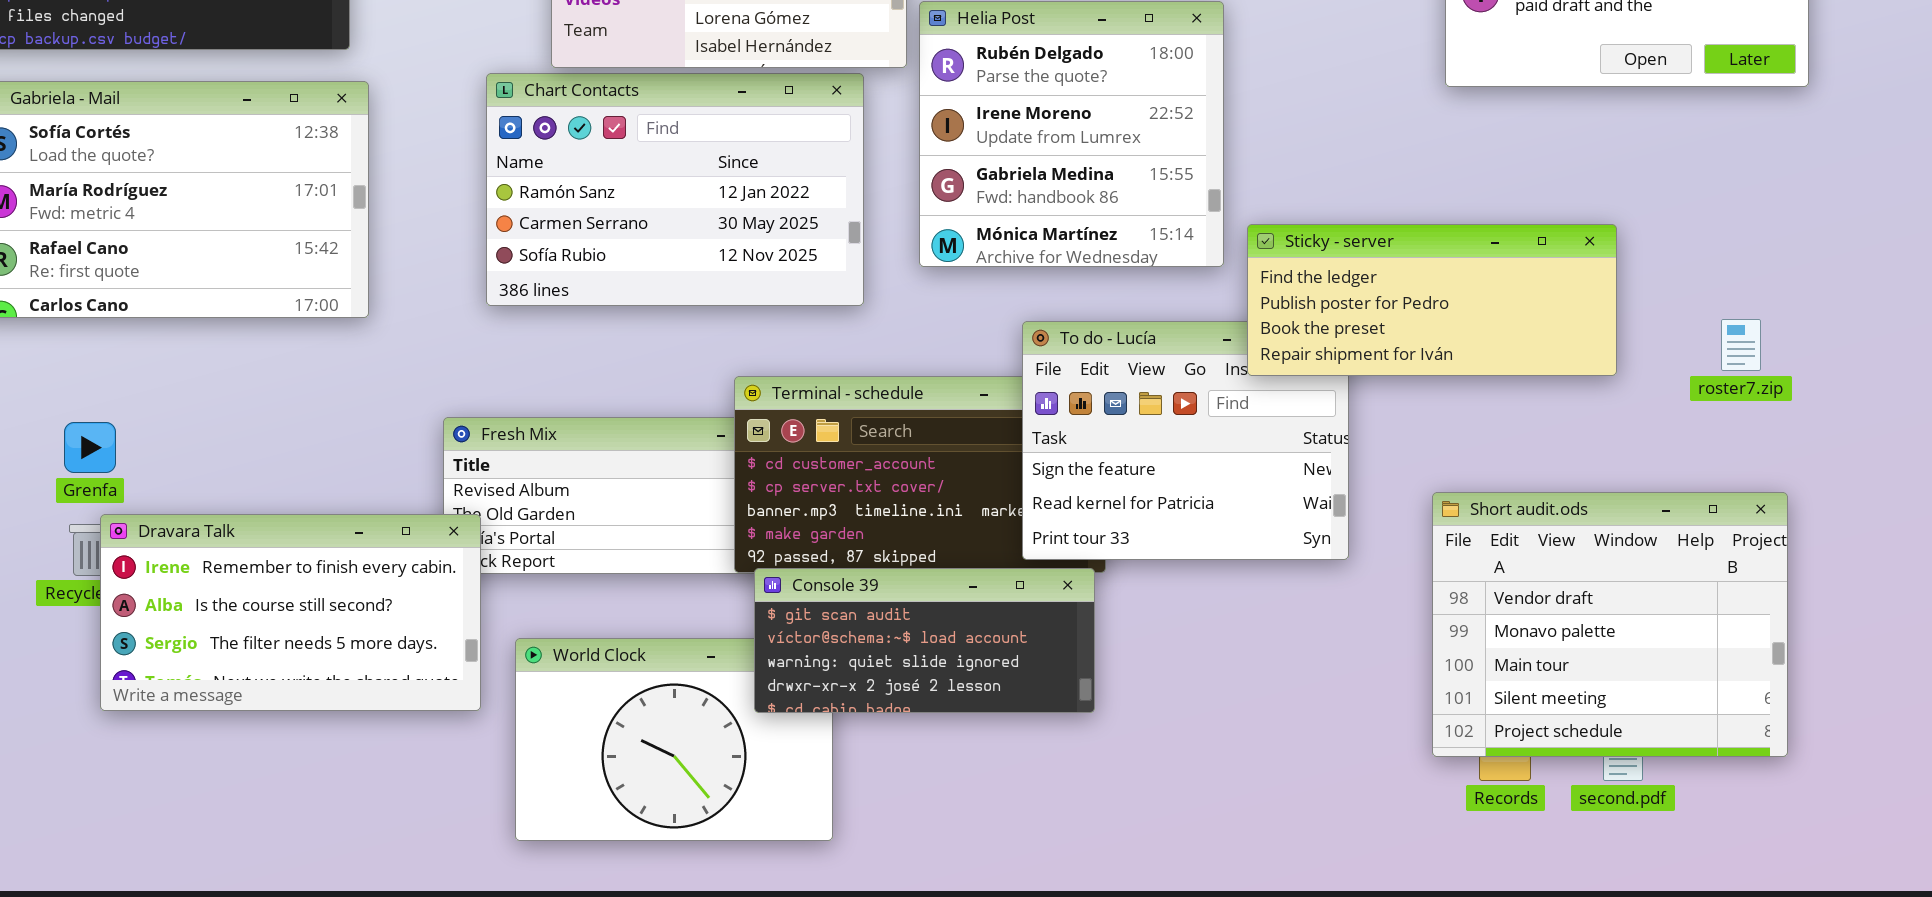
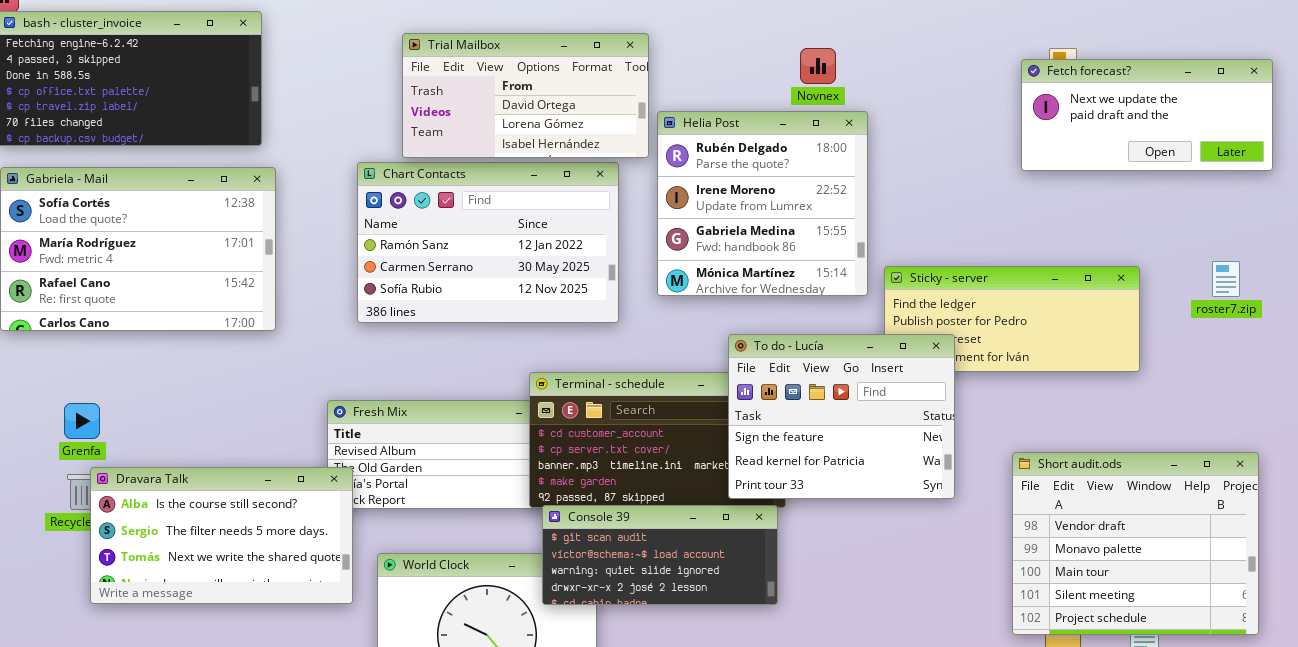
roster7.zip: [1721,319,1761,371] -> [1212,261,1240,297], moved
To do - Lucía: [1022,321,1349,560] -> [728,334,955,499], raised
Dravara Talk: [100,514,481,711] -> [90,467,353,604], scrolled down 1 row

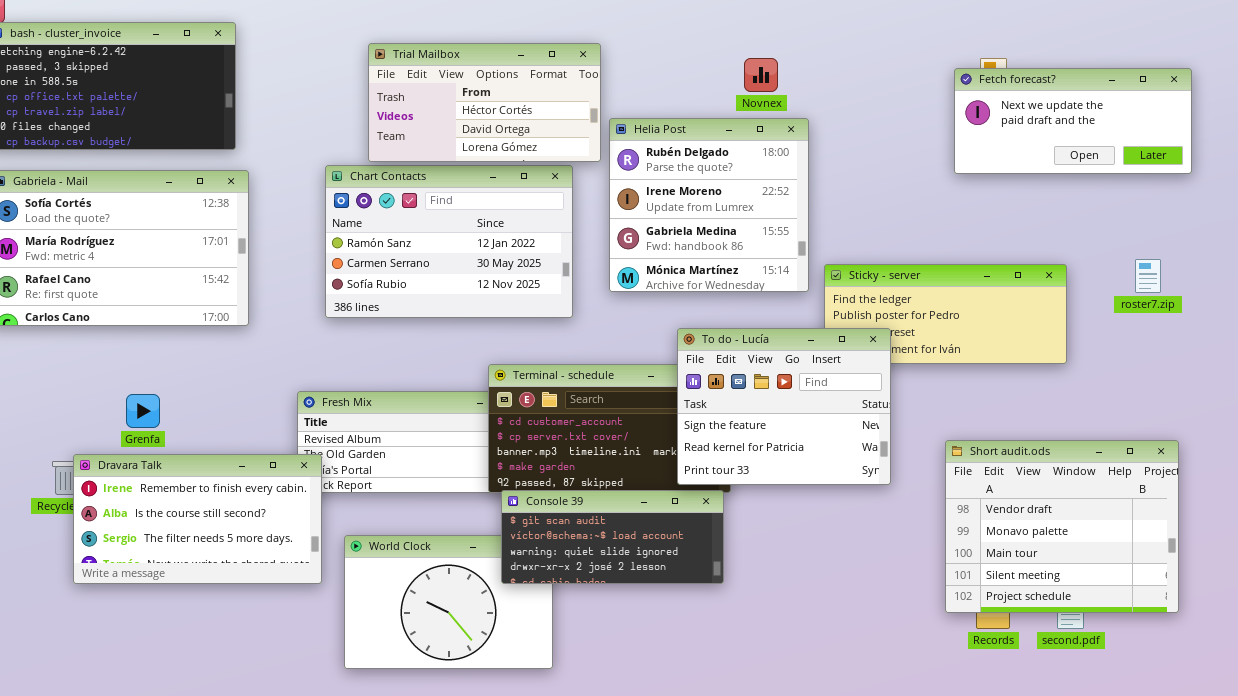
Trial Mailbox: [402,33,649,158] -> [368,43,601,162], scrolled up 1 row
Grenfa: [64,403,100,439] -> [126,394,160,428], moved
Dravara Talk: [90,467,353,604] -> [73,454,322,584], scrolled up 1 row

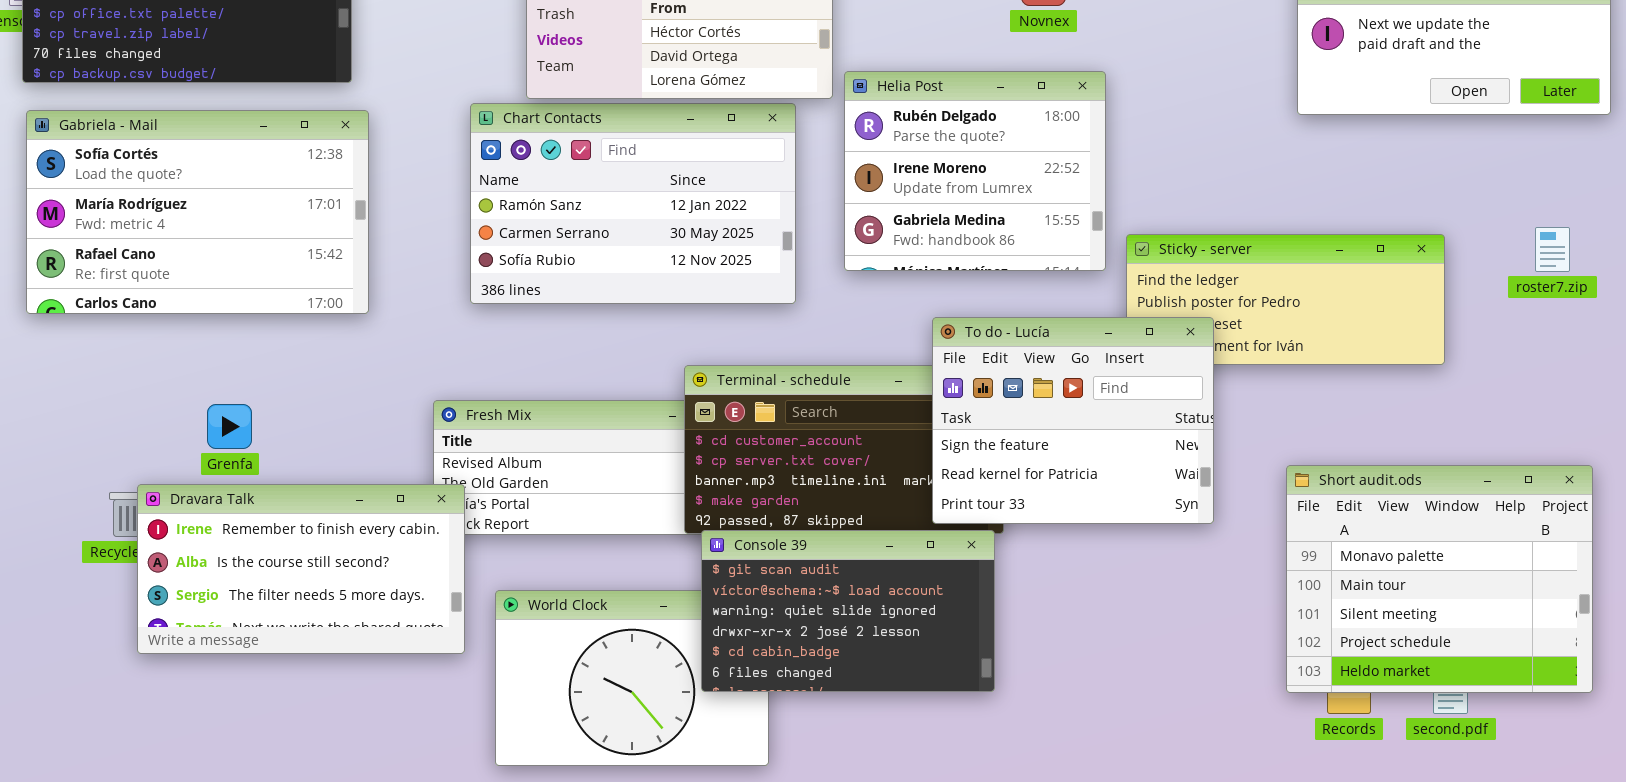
Helia Post: [609,118,809,292] -> [844,71,1106,271], resized
Short audit.ods: [945,440,1179,613] -> [1286,465,1593,693], scrolled down 1 row
Console 39: [501,490,724,584] -> [701,530,995,692], resized

